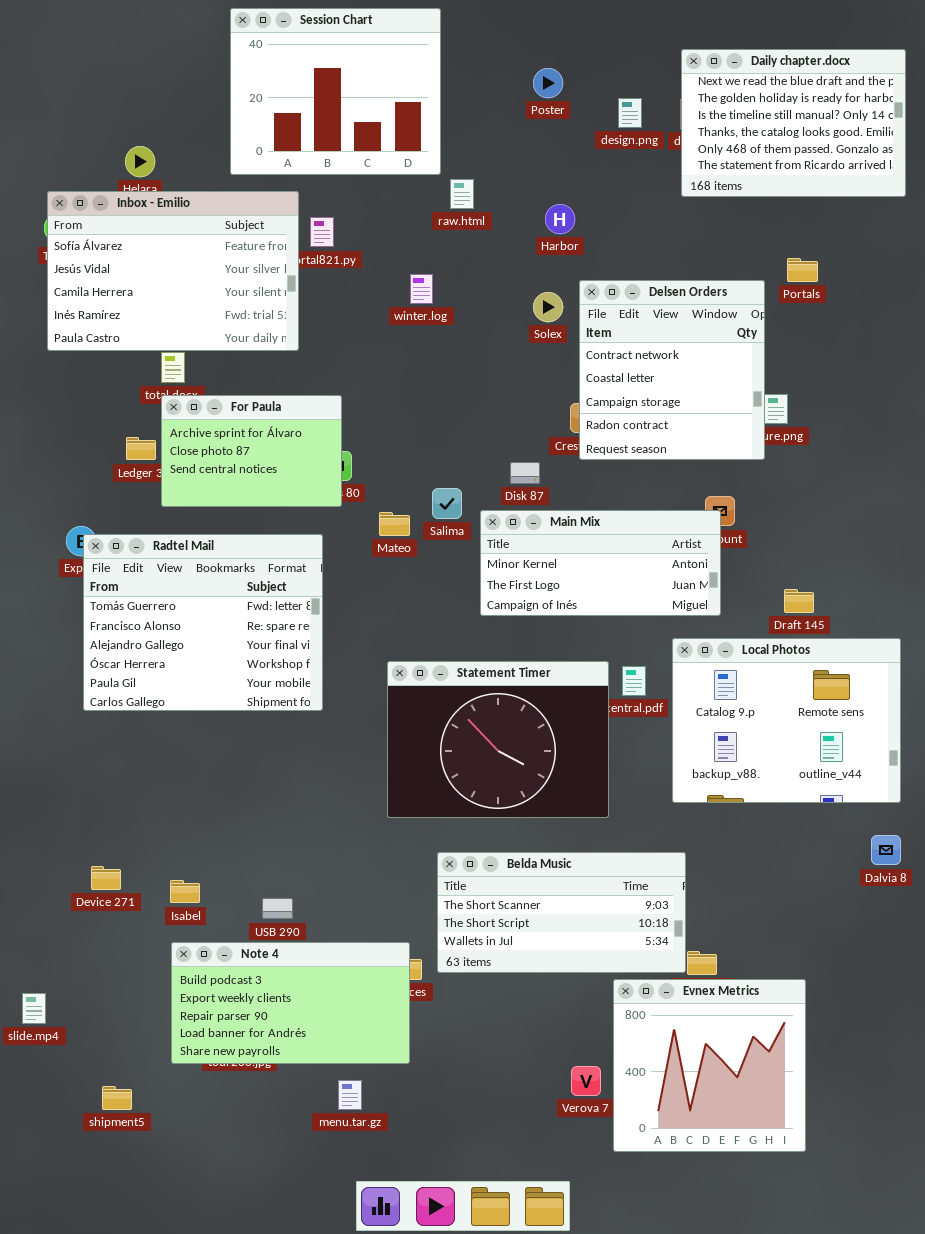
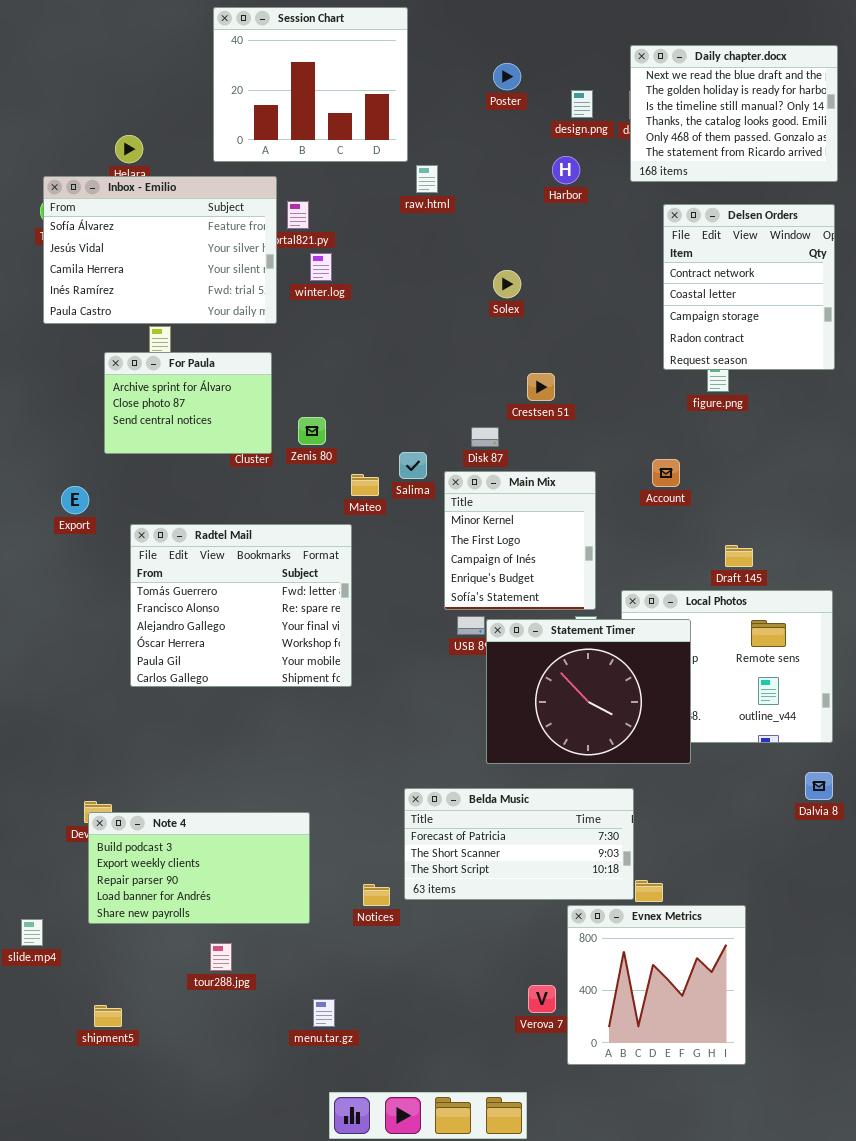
Harbor: [545,204,575,234] -> [552,156,580,184], moved
winter.log: [410,274,433,304] -> [310,253,332,281], moved
Delsen Orders: [579,280,765,460] -> [663,204,835,370], moved
For Paula: [161,395,342,507] -> [104,352,272,454], moved
Main Mix: [480,510,721,616] -> [444,471,596,610], resized
Radtel Mail: [83,534,323,711] -> [130,524,352,687], moved
Statement Timer: [387,661,609,818] -> [486,619,691,764], moved
Belda Music: [437,852,686,973] -> [404,788,634,900], scrolled up 1 row
Note 4: [171,942,410,1064] -> [88,812,310,924], moved

